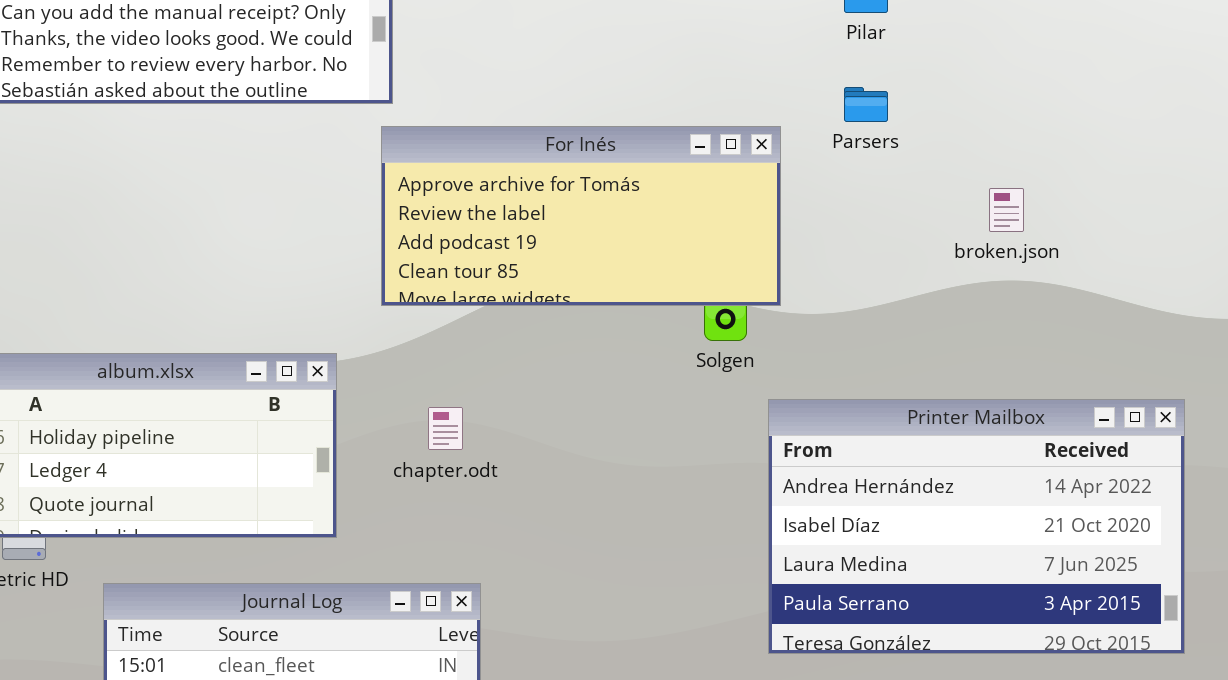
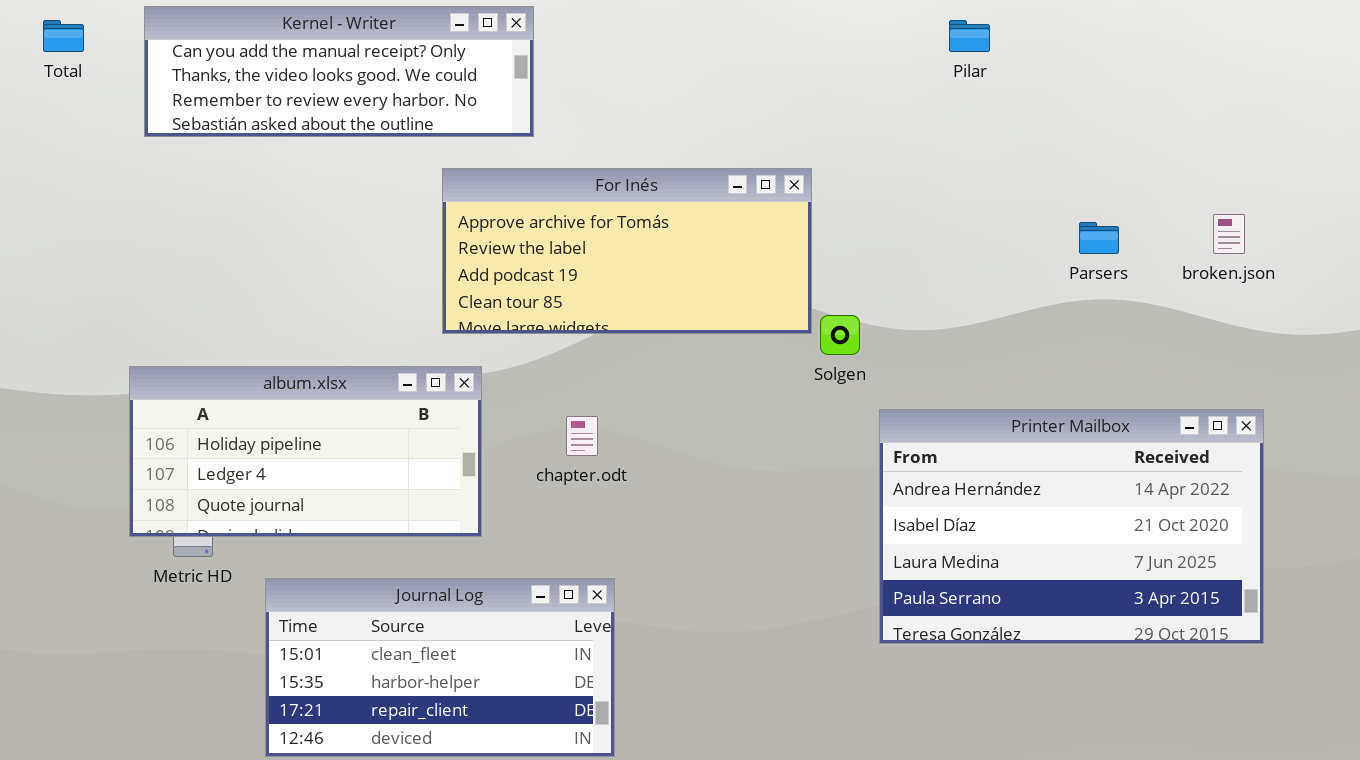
Parsers: [844,87,888,122] -> [1079,222,1119,254], moved
For Inés: [381,126,781,306] -> [442,168,812,334], moved
broken.json: [989,188,1024,232] -> [1213,214,1245,254], moved

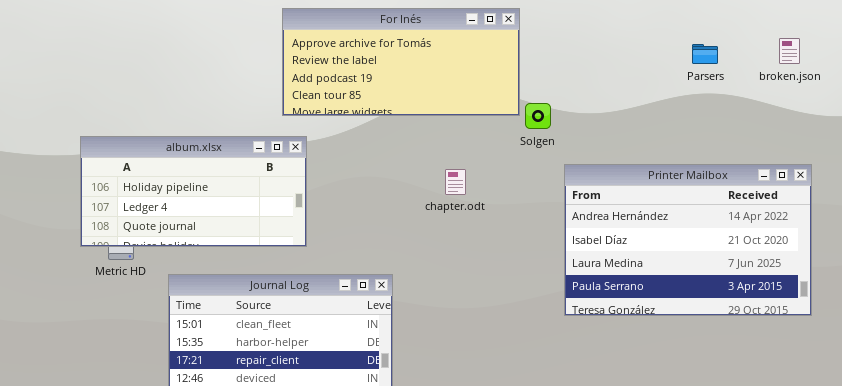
chapter.odt: [566,416,598,456] -> [445,169,466,195], moved

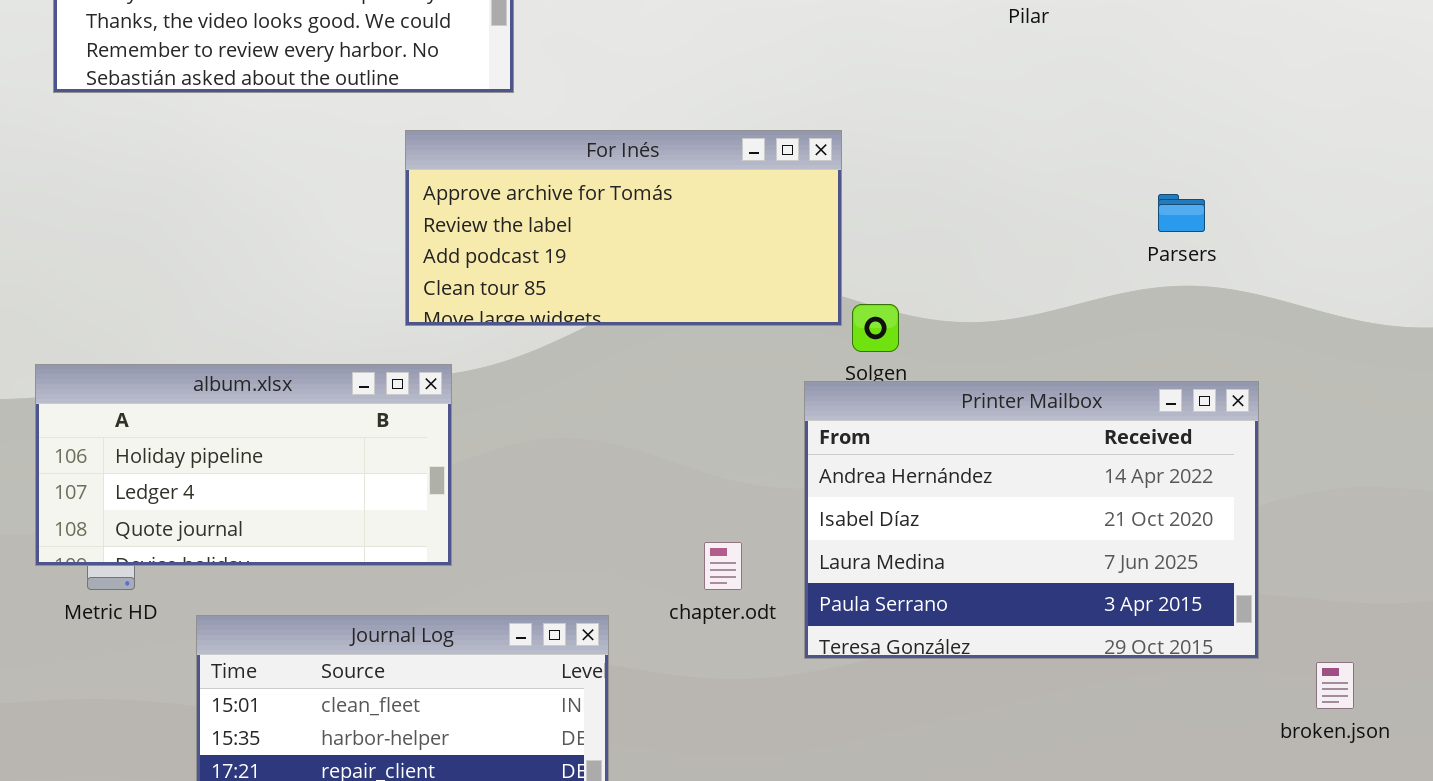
broken.json: [779,38,800,64] -> [1316,662,1354,709], moved
Printer Mailbox: [564,164,812,316] -> [804,381,1259,659], moved
chapter.odt: [445,169,466,195] -> [704,542,742,590], moved

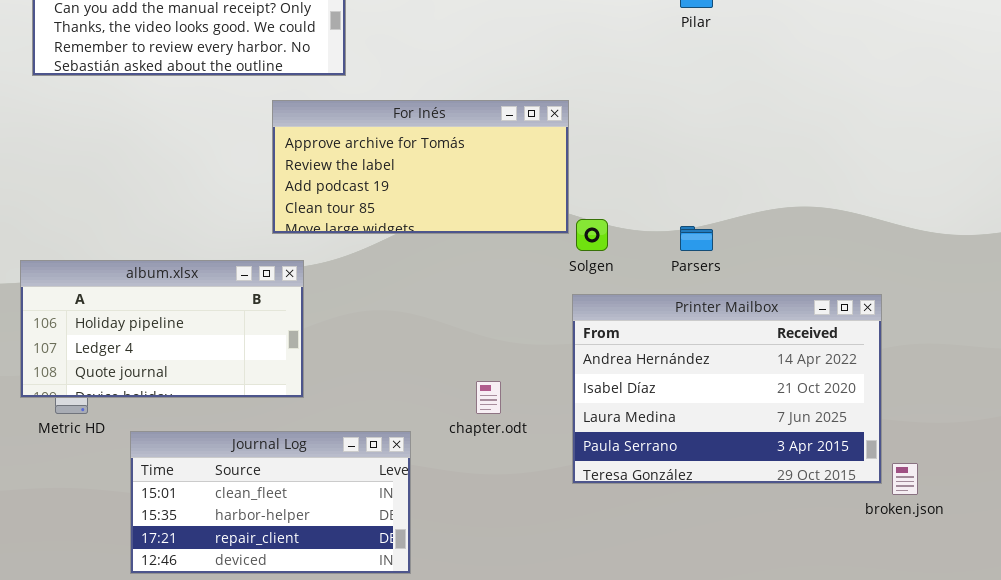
Parsers: [1158,194,1205,232] -> [680,226,713,251], moved
Printer Mailbox: [804,381,1259,659] -> [572,294,882,484], moved

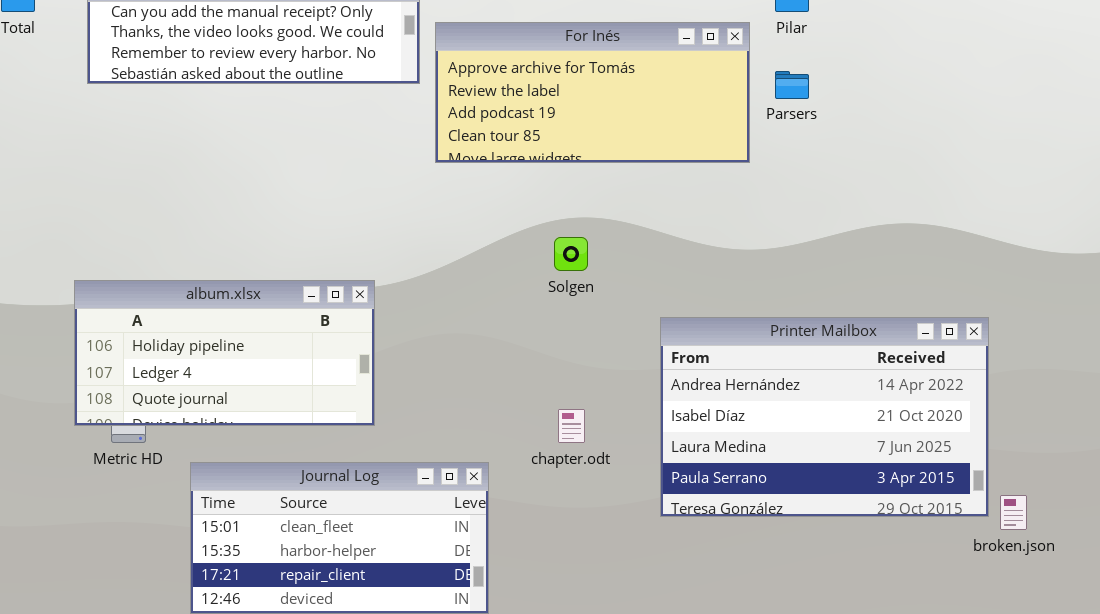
For Inés: [272,100,569,234] -> [435,22,750,163], moved
Solgen: [576,219,608,251] -> [554,237,588,271], moved
Parsers: [680,226,713,251] -> [775,71,809,99], moved

